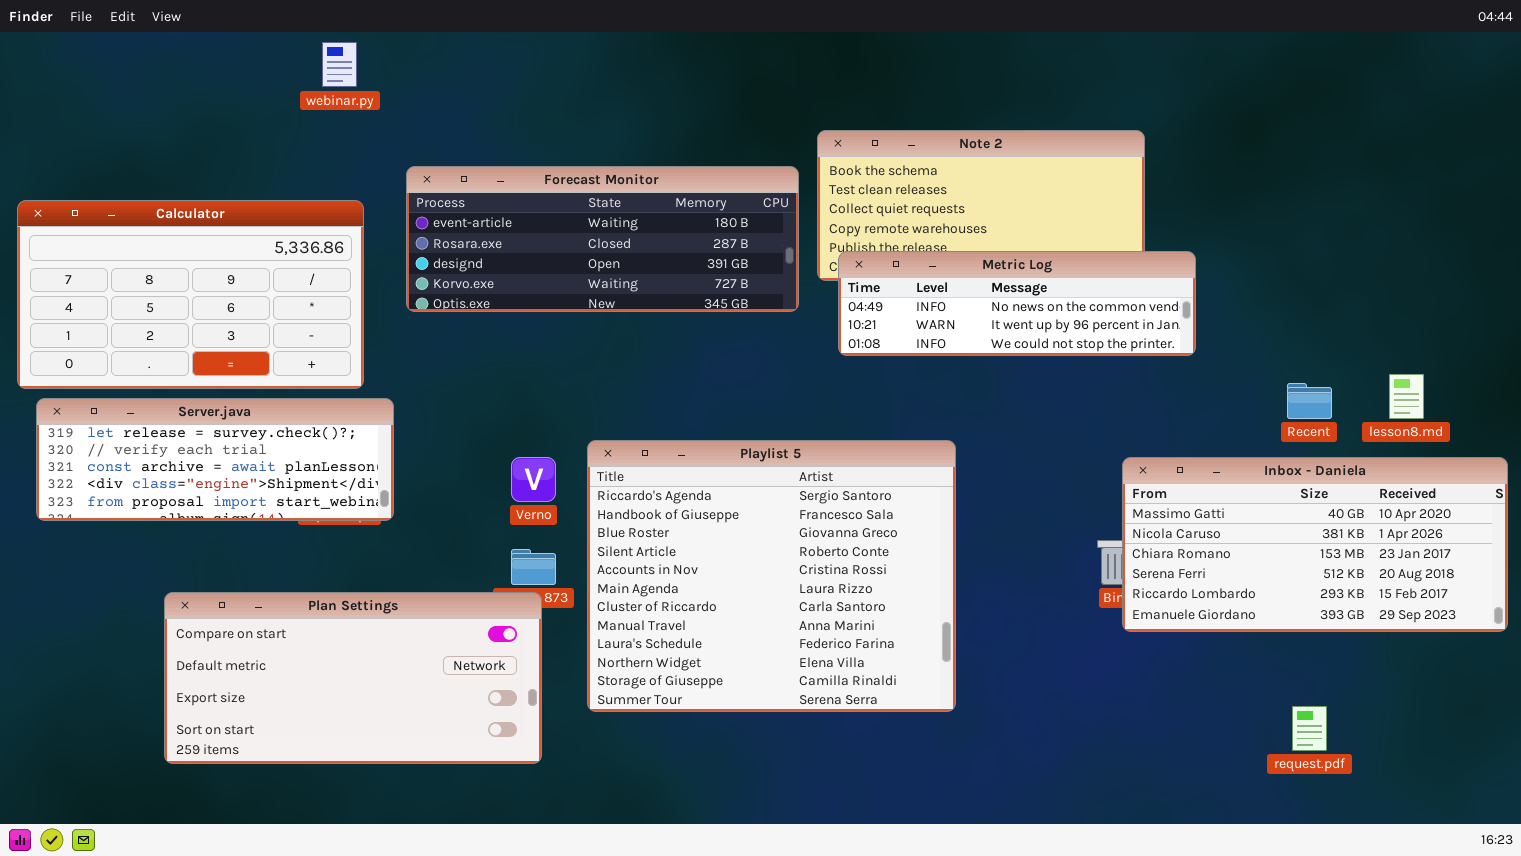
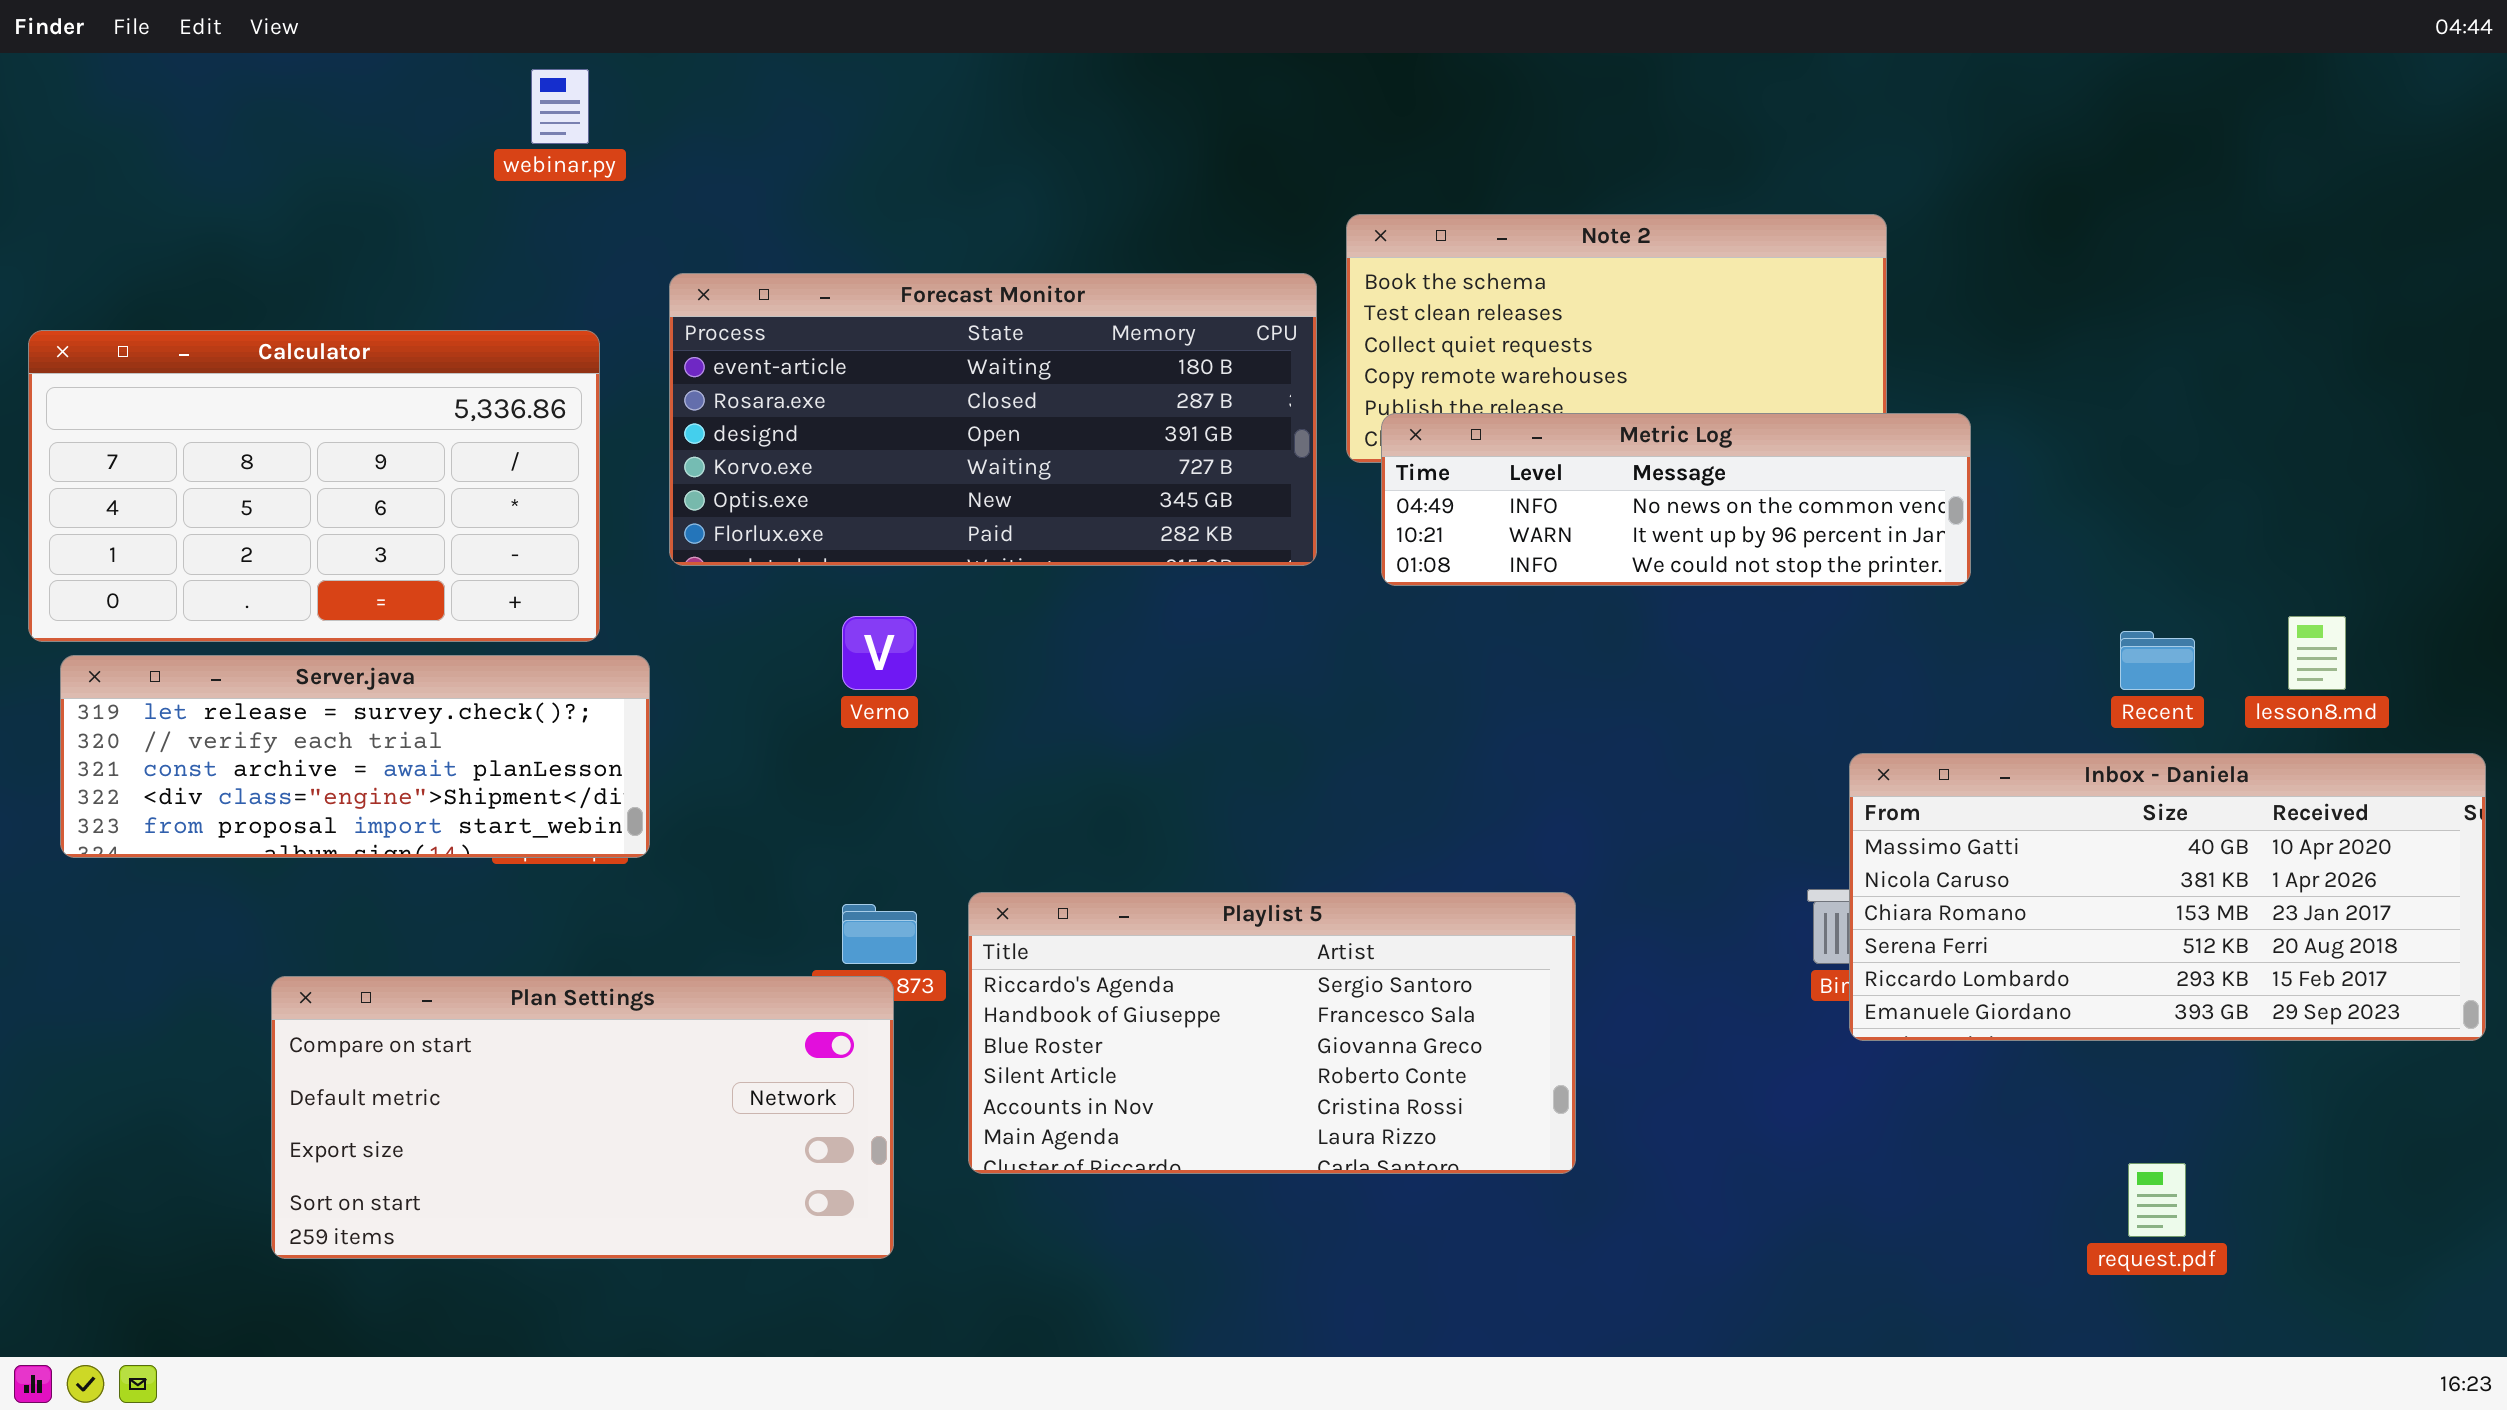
Forecast Monitor: [406,166,799,312] -> [669,273,1317,566], resized
Playlist 5: [587,440,956,712] -> [968,892,1576,1174], resized
Verno: [511,457,556,502] -> [842,616,917,690], moved

